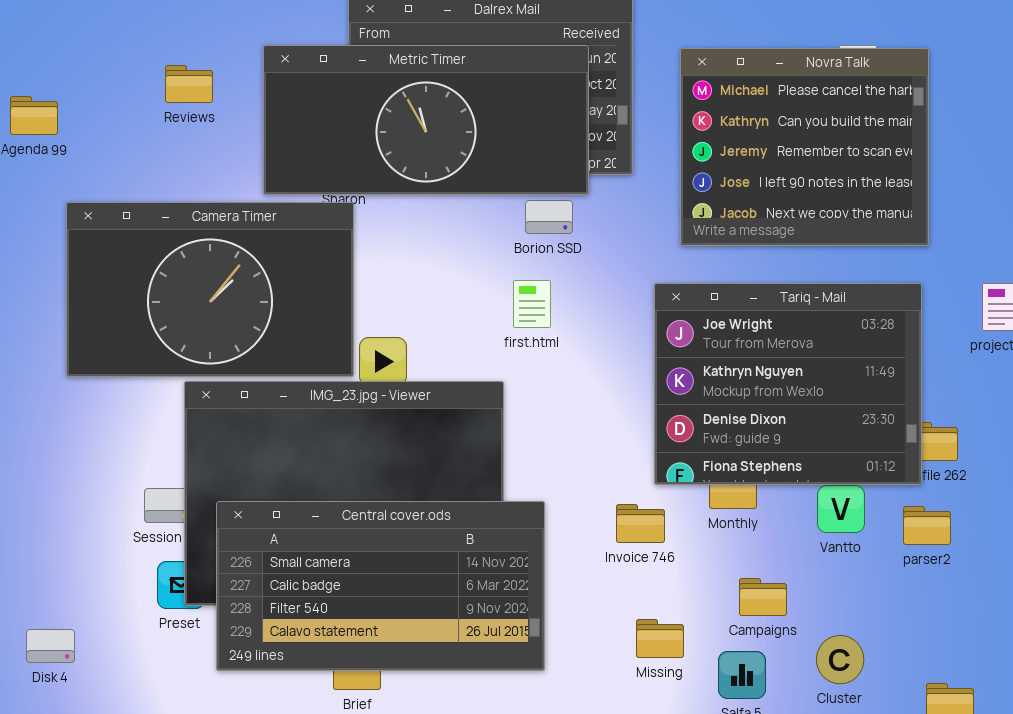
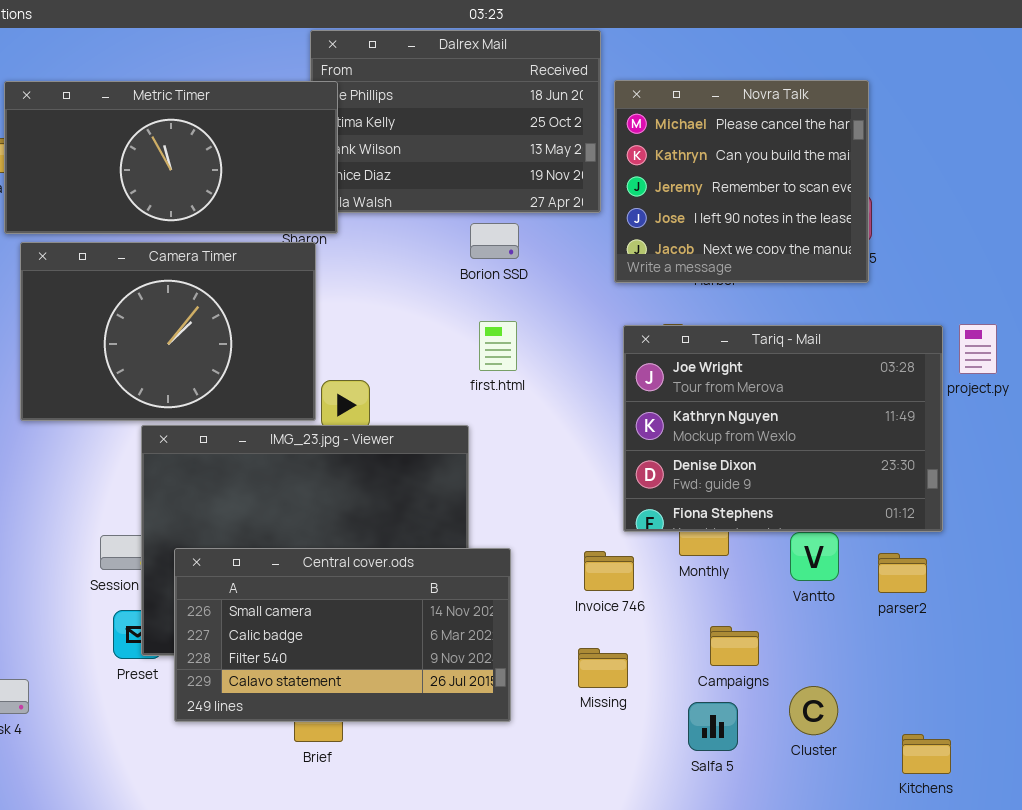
Metric Timer: [263,45,589,195] -> [4,81,338,234], moved
Novra Talk: [680,48,929,246] -> [614,80,869,283], moved
Borion SSD: [525,200,573,234] -> [470,223,519,259], moved
Tariq - Mail: [654,283,922,485] -> [623,325,943,532], resized
Missing: [636,619,684,658] -> [578,648,628,688], moved

